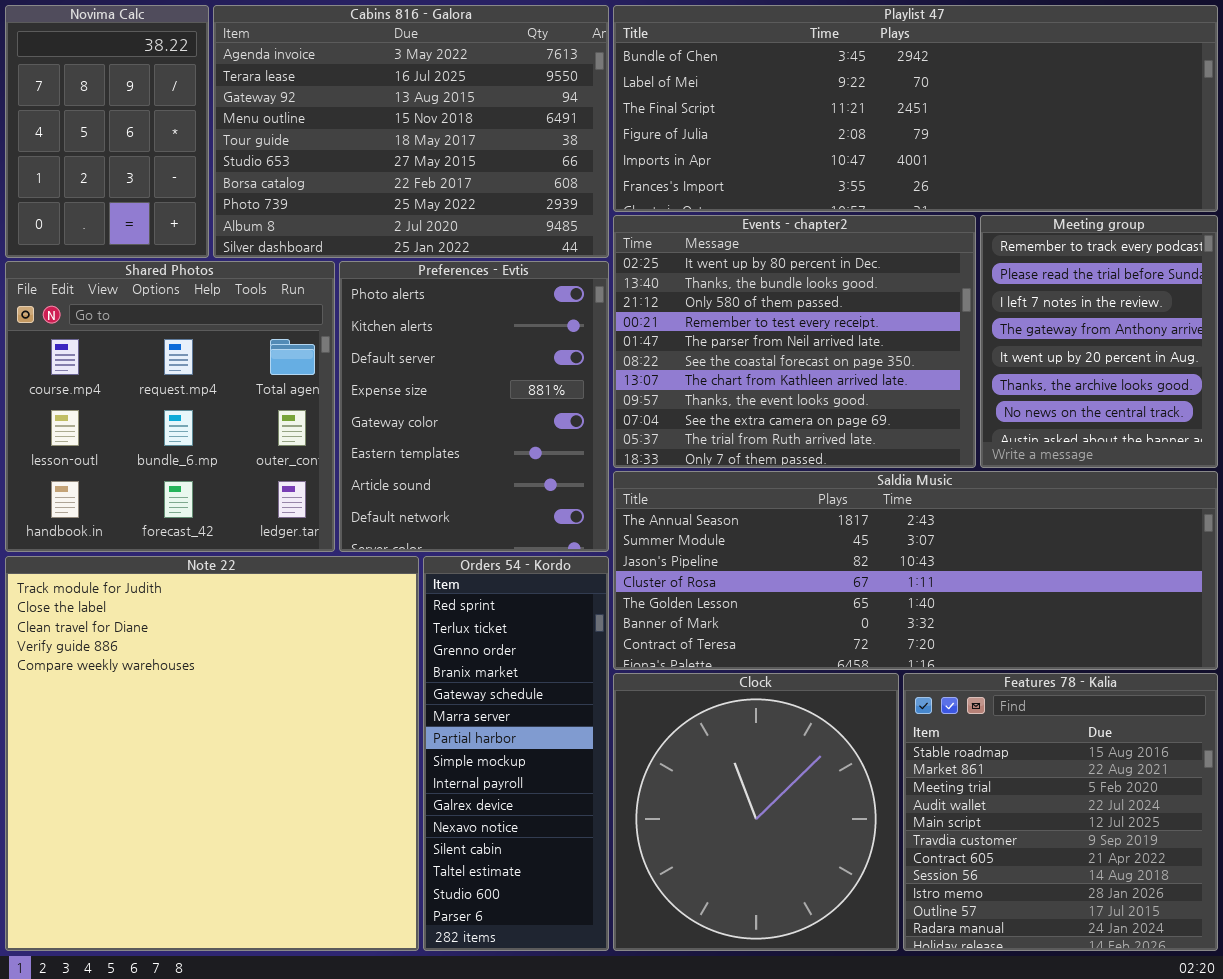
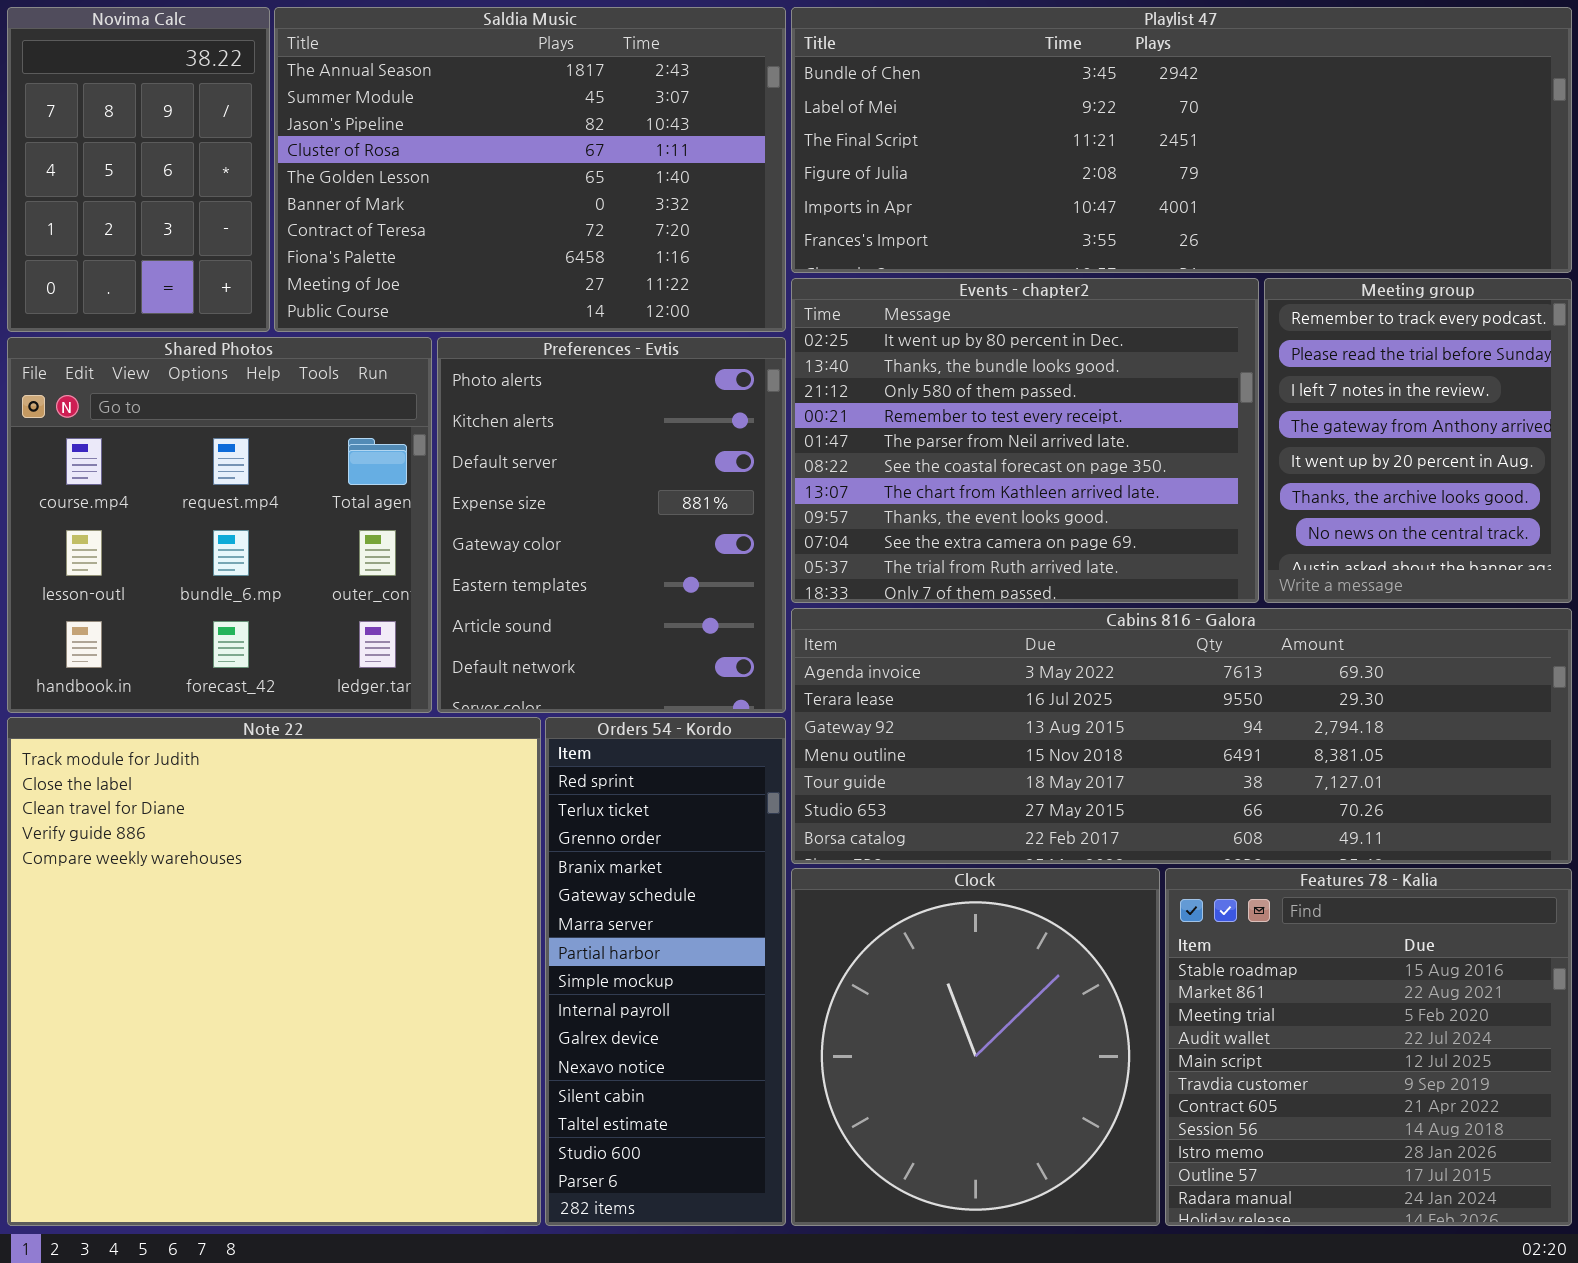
Cabins 816 - Galora: [213,5,609,258] -> [791,608,1572,864], moved, resized
Saldia Music: [613,471,1218,670] -> [274,7,786,332], moved, resized

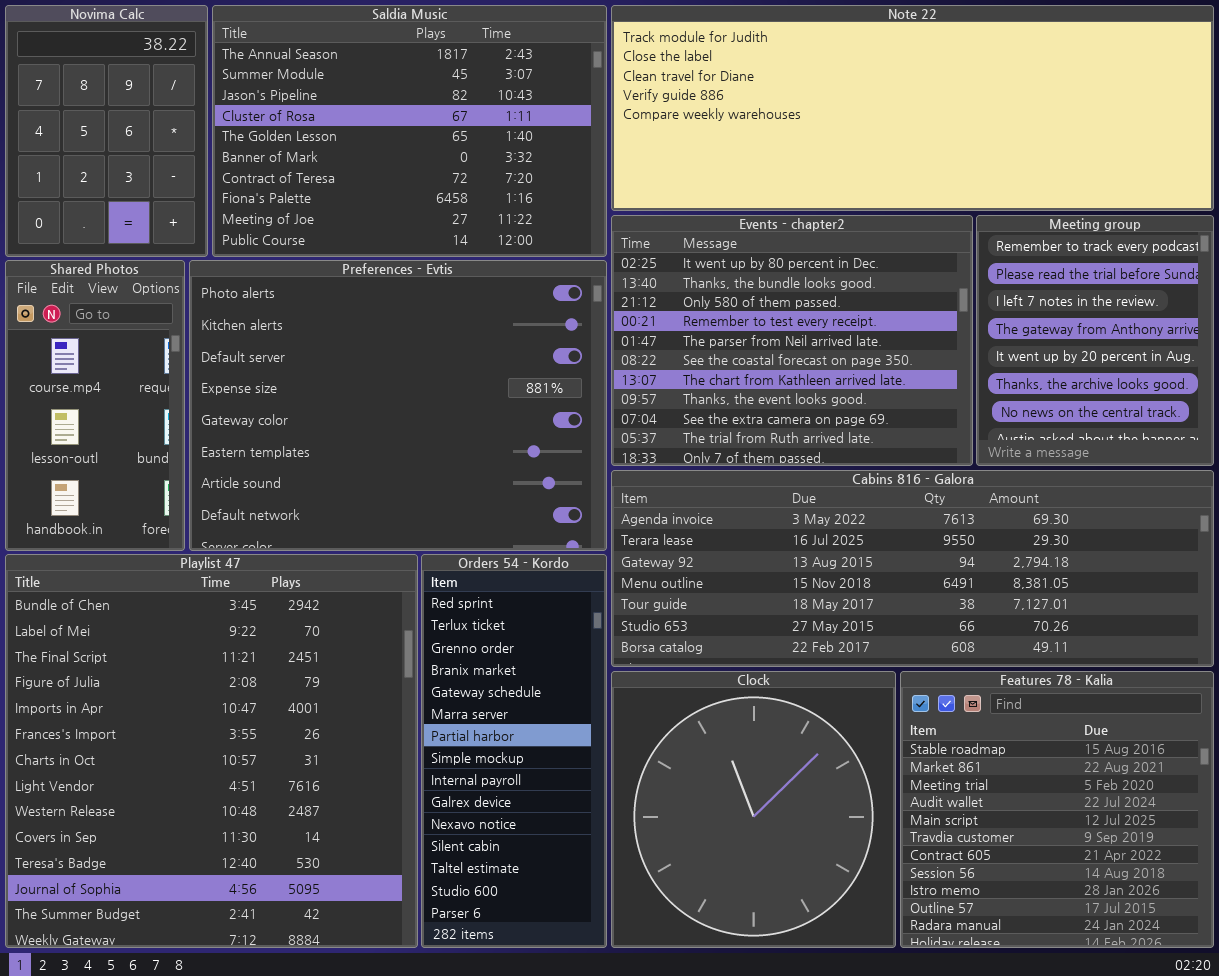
Playlist 47: [791,7,1572,273] -> [5,554,418,948], moved, resized
Shared Photos: [7,337,432,713] -> [5,260,185,551], resized
Preferences - Evtis: [437,337,786,713] -> [189,260,607,551], resized
Note 22: [7,717,541,1226] -> [611,5,1214,211], moved, resized

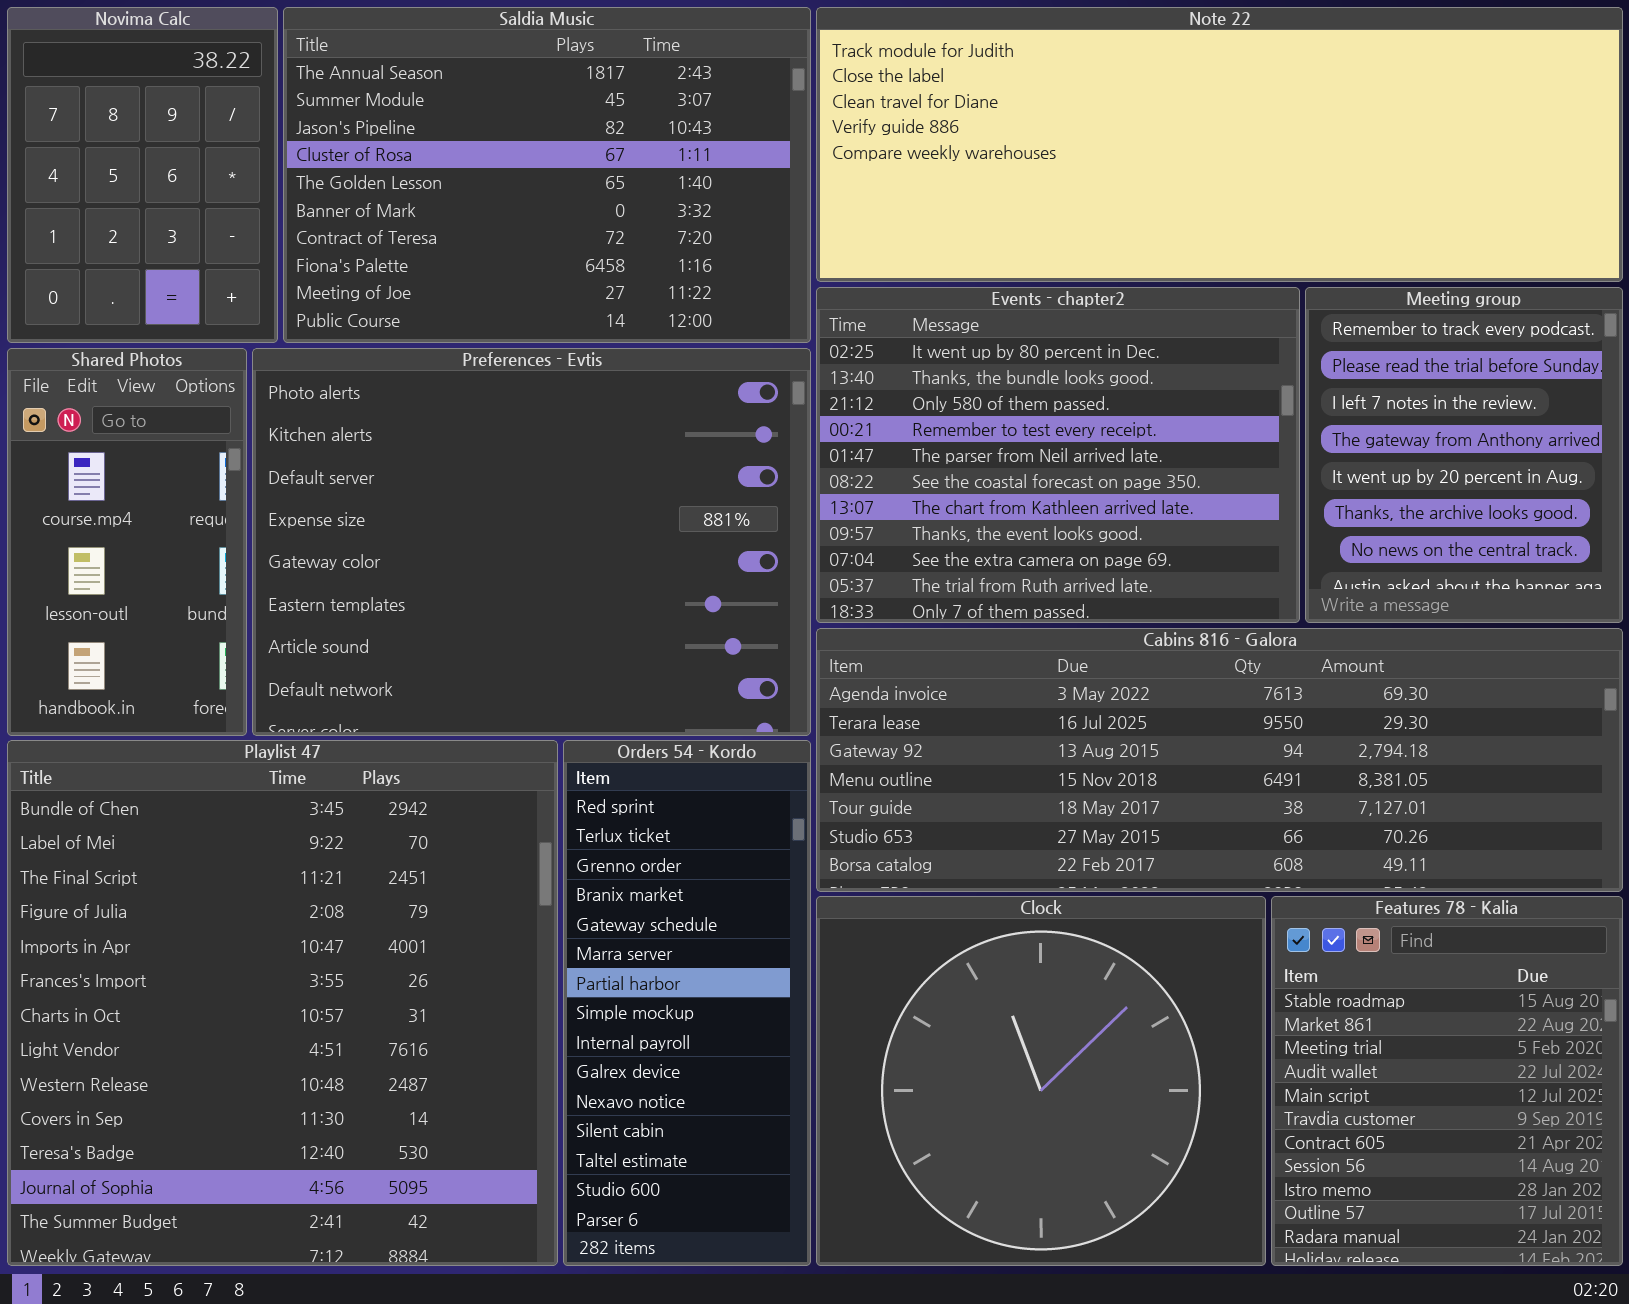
Clock: [611,671,896,948] -> [816,896,1266,1266], resized
Features 78 - Kalia: [900,671,1214,948] -> [1271,896,1623,1266], resized

